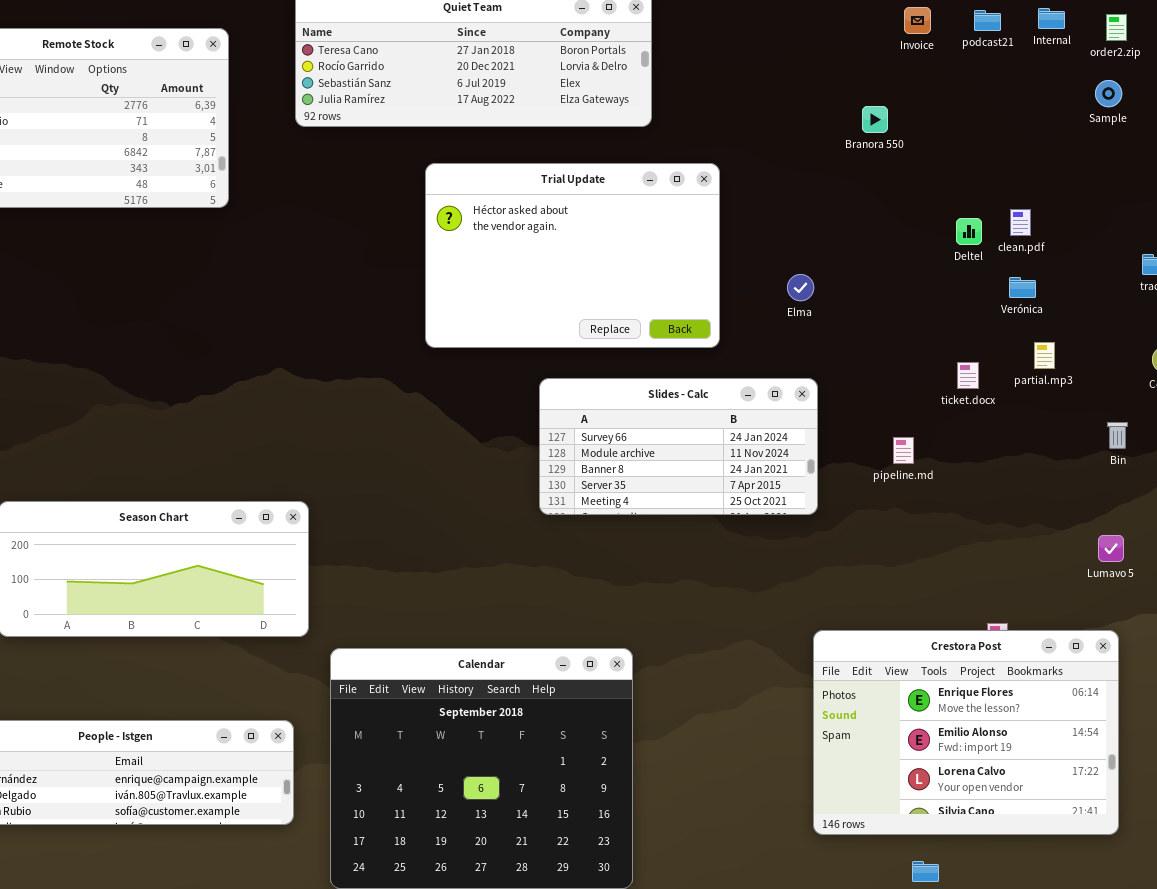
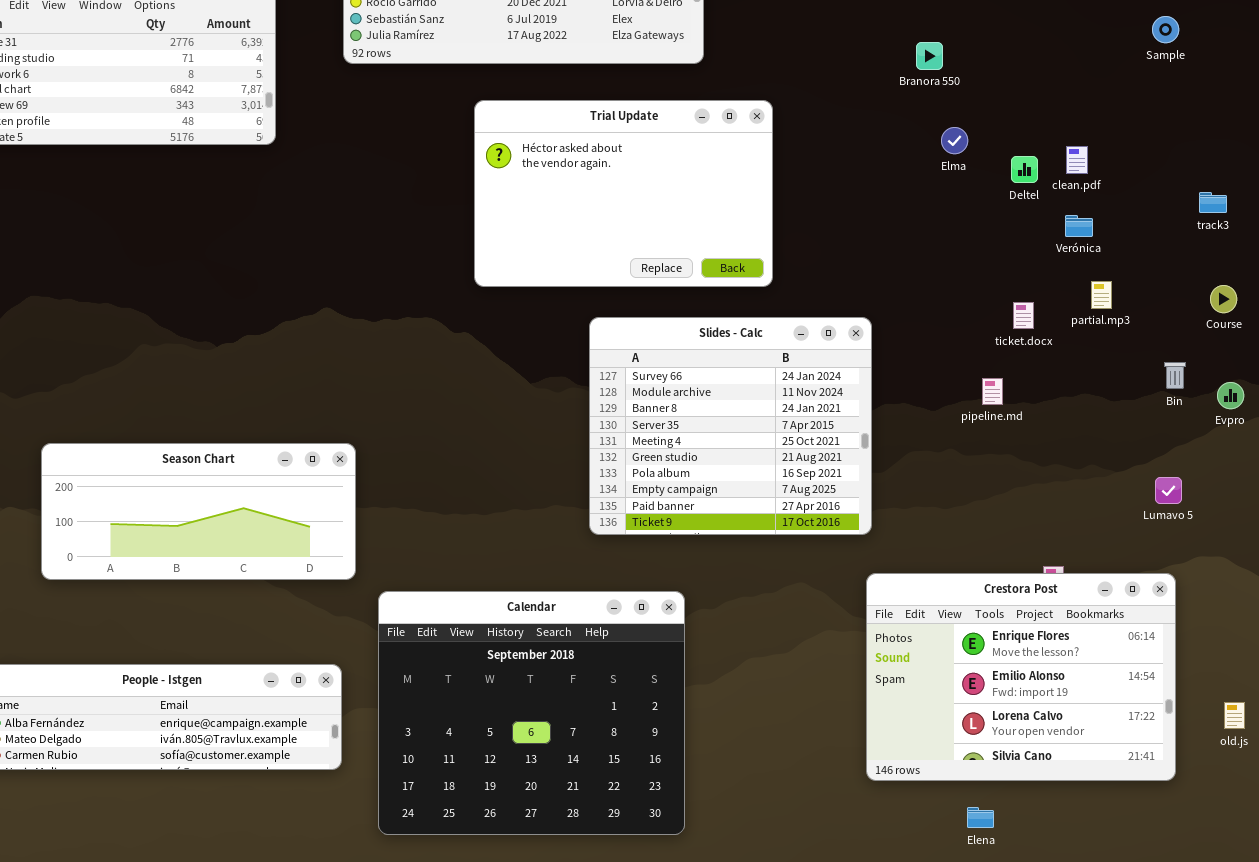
Elma: [787,274,814,301] -> [941,127,968,154], moved
Slides - Calc: [539,378,818,515] -> [589,317,872,535], resized
pipeline.md: [893,437,914,464] -> [982,378,1003,405], moved

